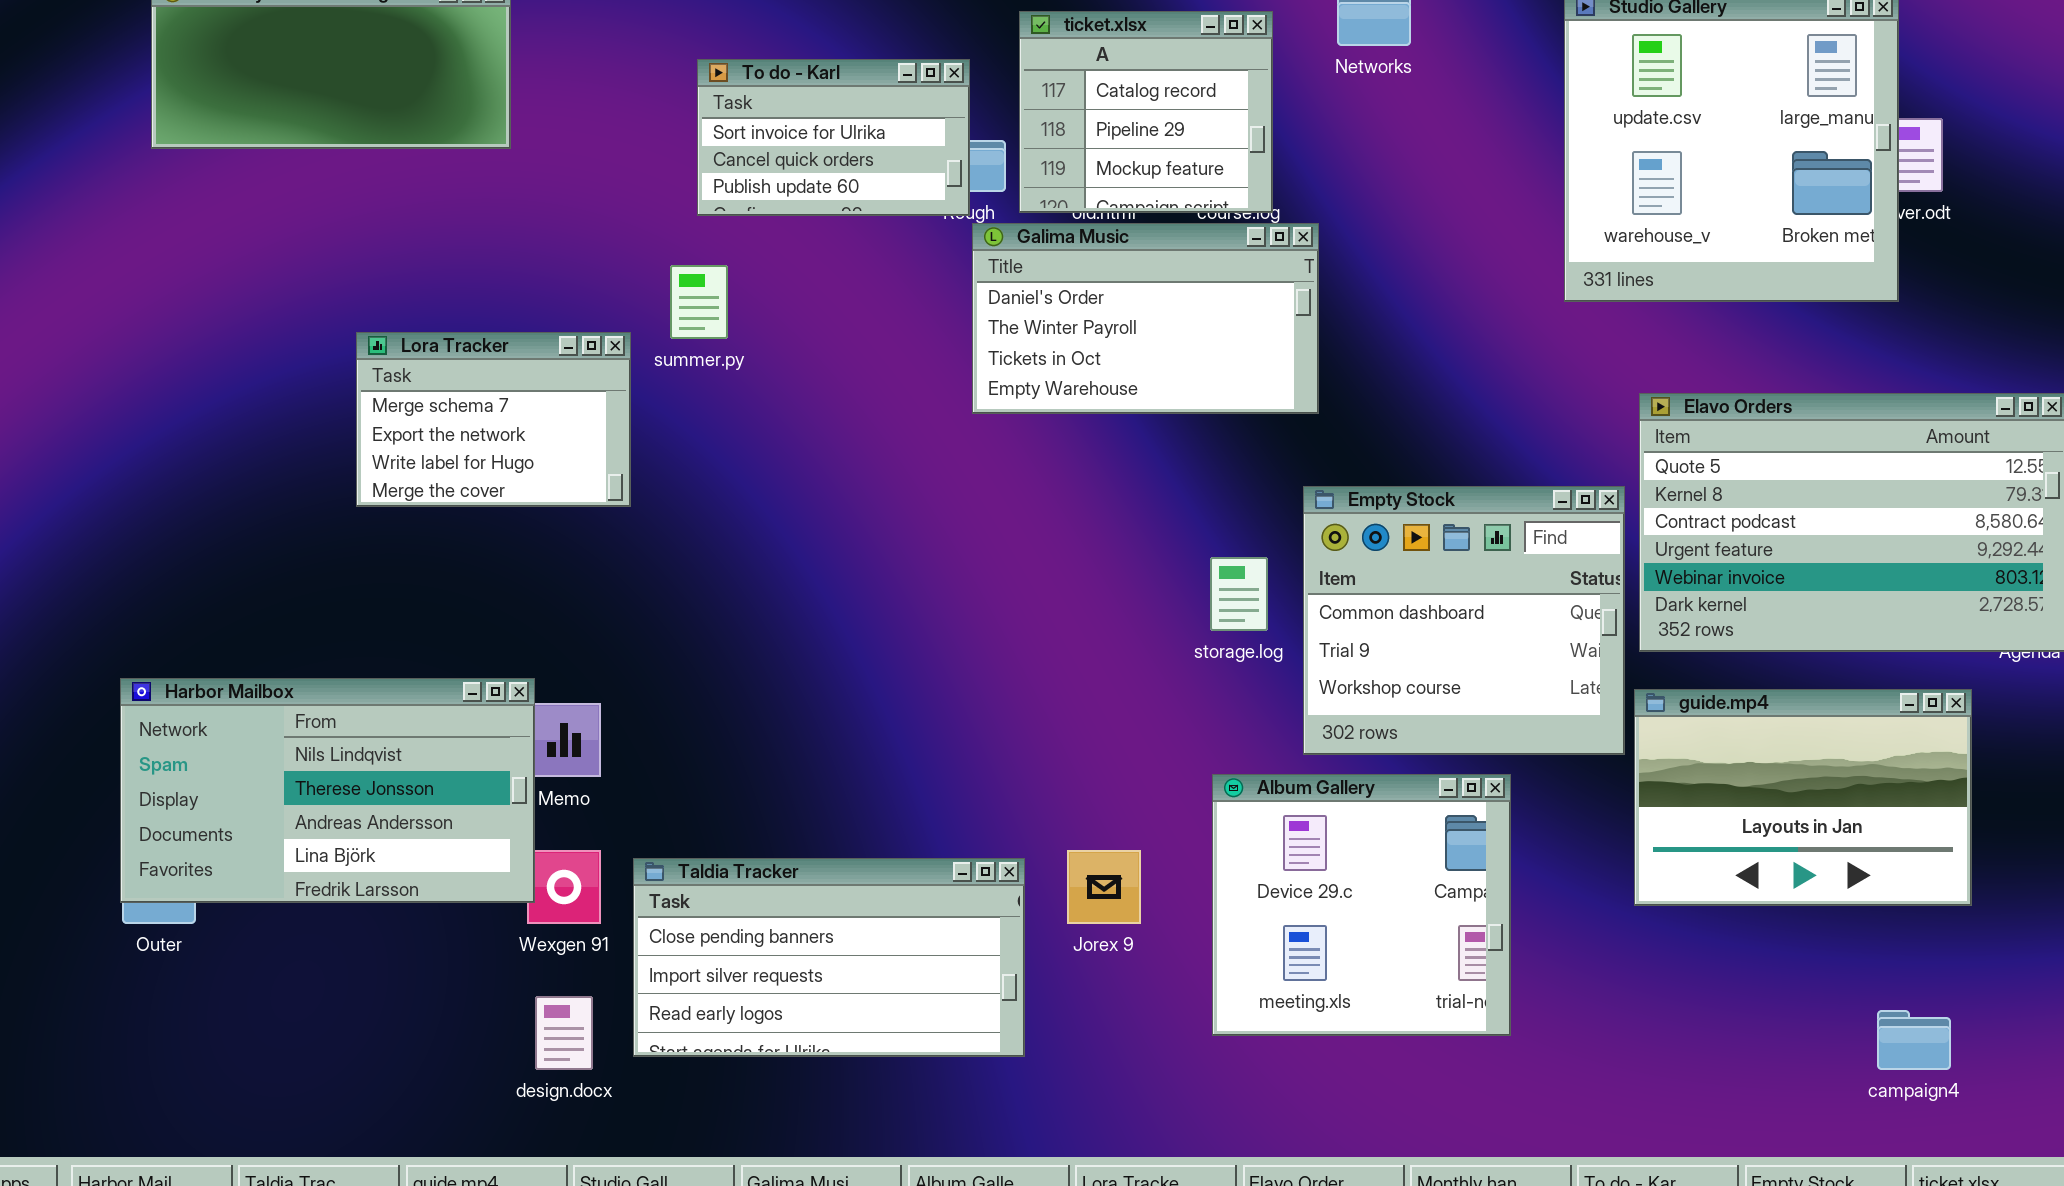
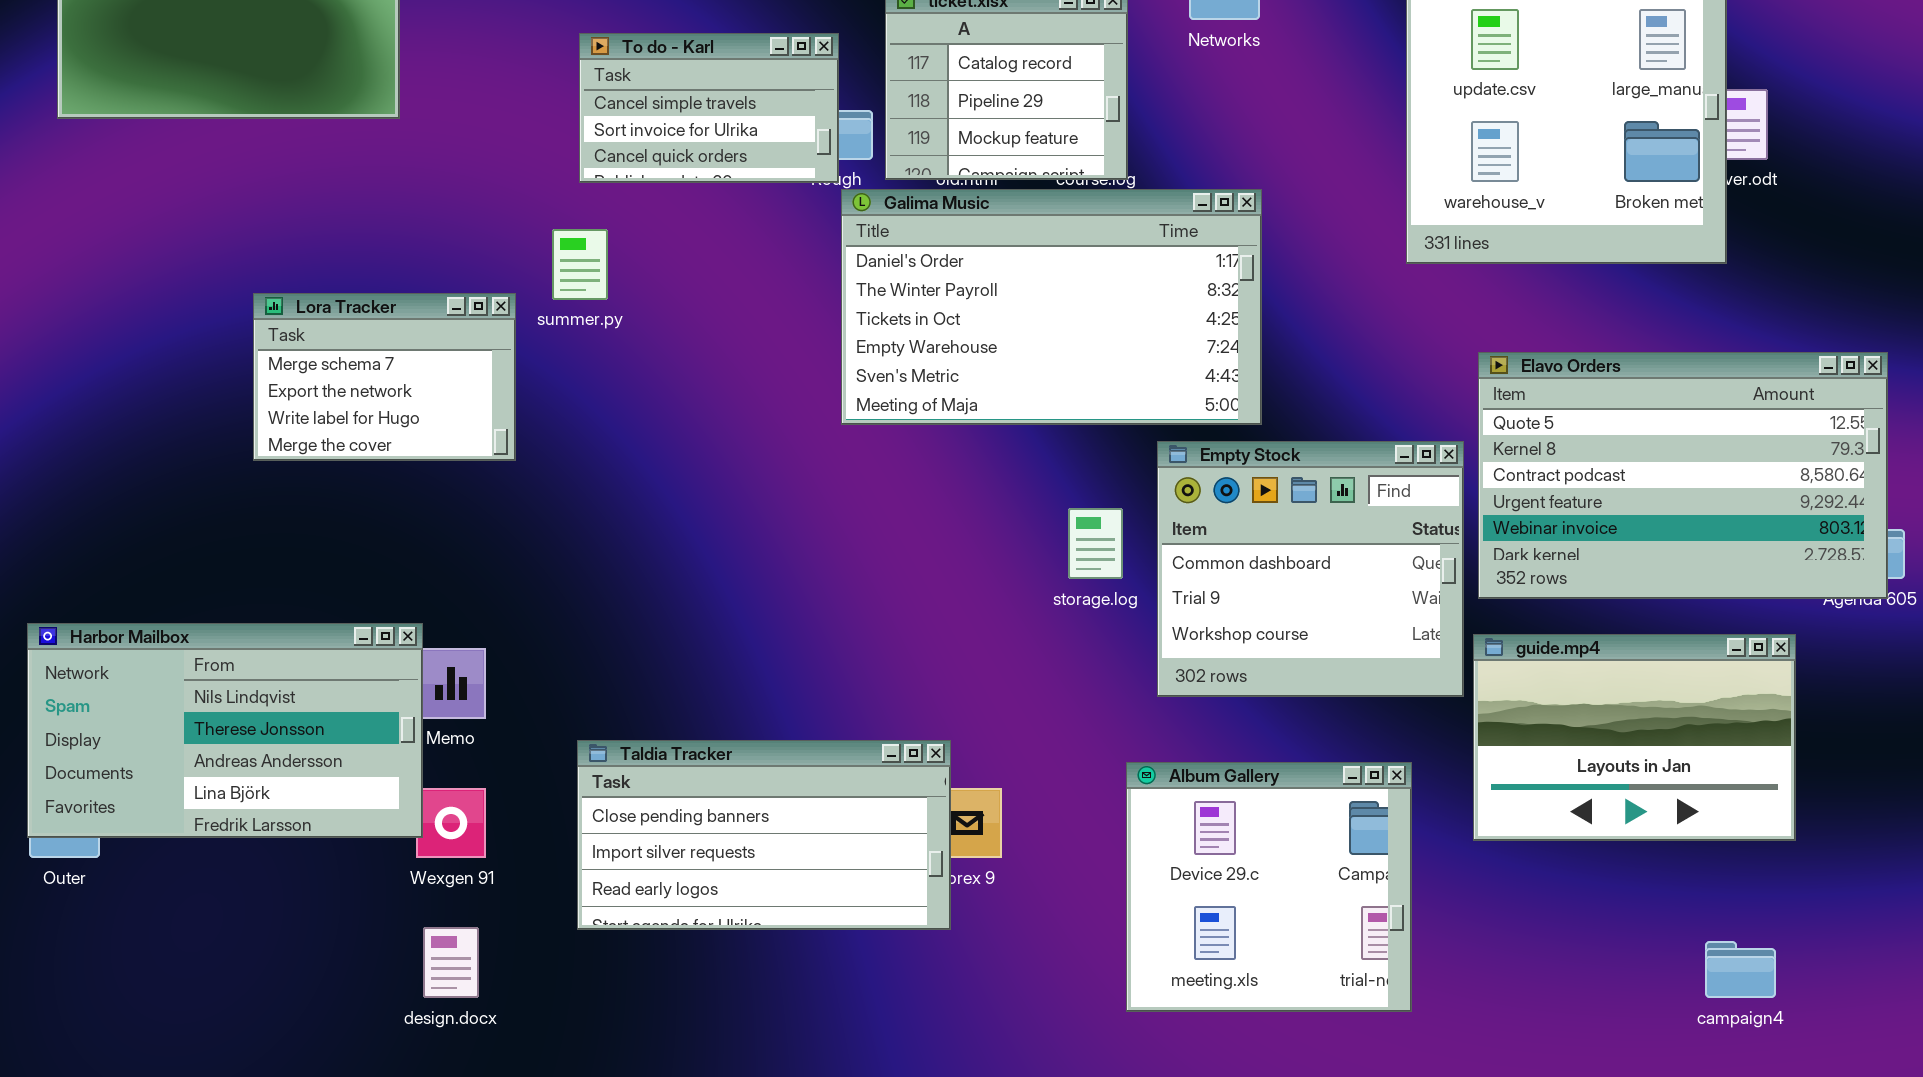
To do - Karl: [697,59,970,216] -> [579,33,839,183], scrolled up 1 row
Galima Music: [972,223,1319,414] -> [841,189,1262,425], resized
Album Gallery: [1212,774,1511,1036] -> [1126,762,1412,1012], moved
Taldia Tracker: [633,858,1025,1057] -> [577,740,951,930], moved

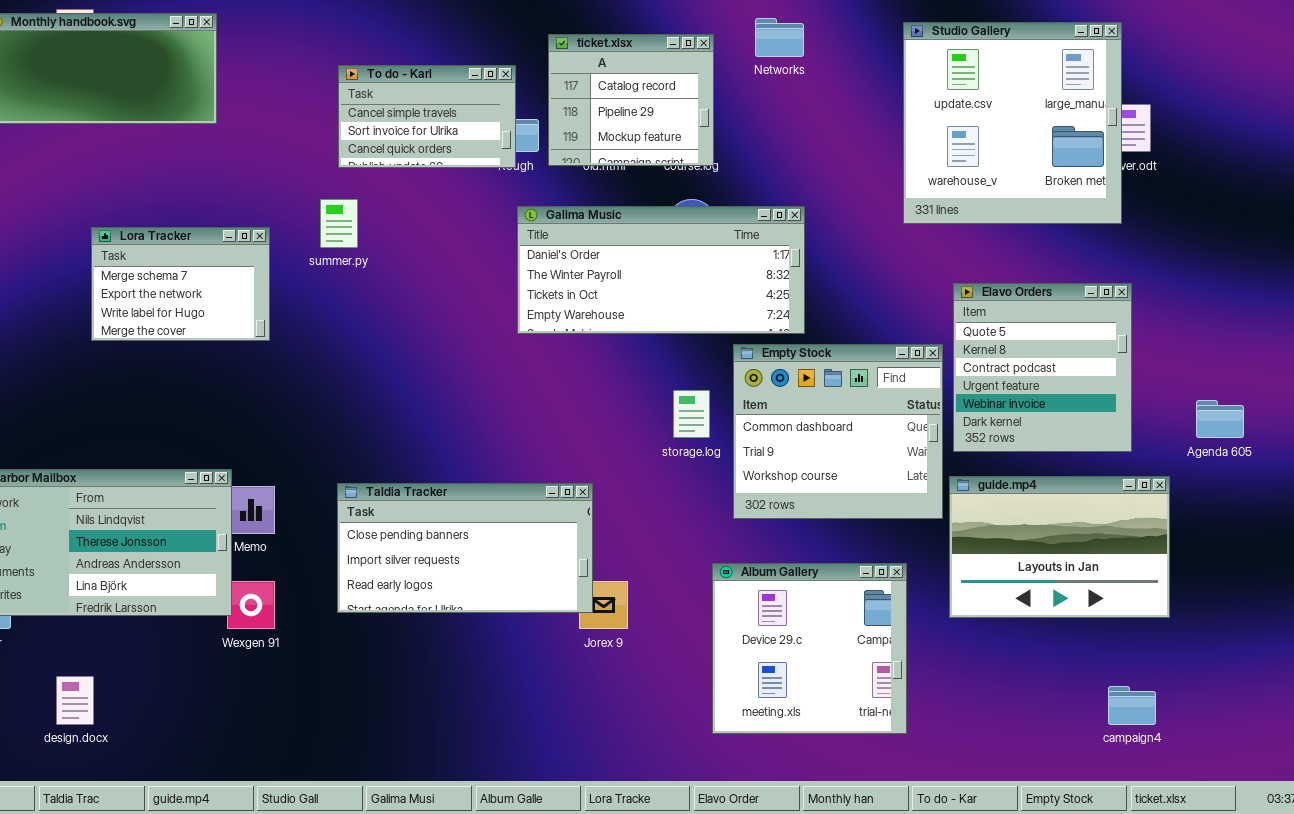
Galima Music: [841,189,1262,425] -> [517,206,805,334], resized
Lora Tracker: [253,293,516,461] -> [91,227,270,341], moved
Elavo Orders: [1478,352,1888,599] -> [953,283,1132,452], resized
Taldia Tracker: [577,740,951,930] -> [337,483,593,613], moved
design.docx: [423,927,479,998] -> [56,676,94,725], moved

